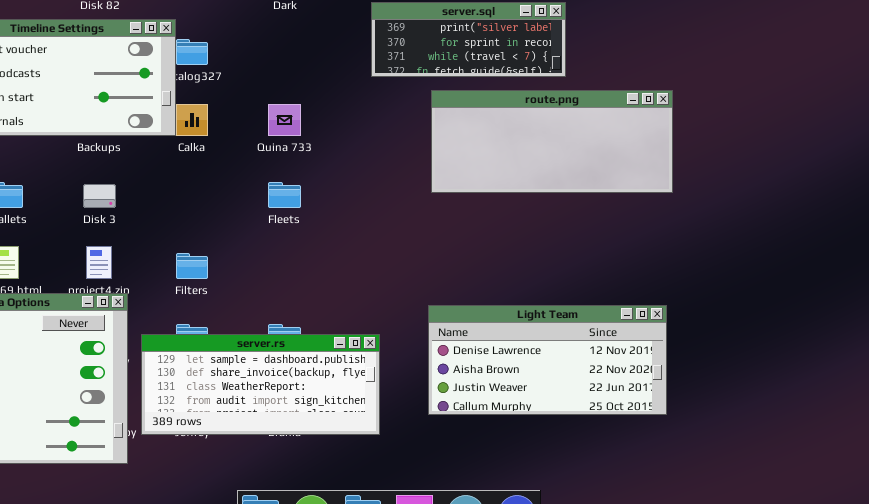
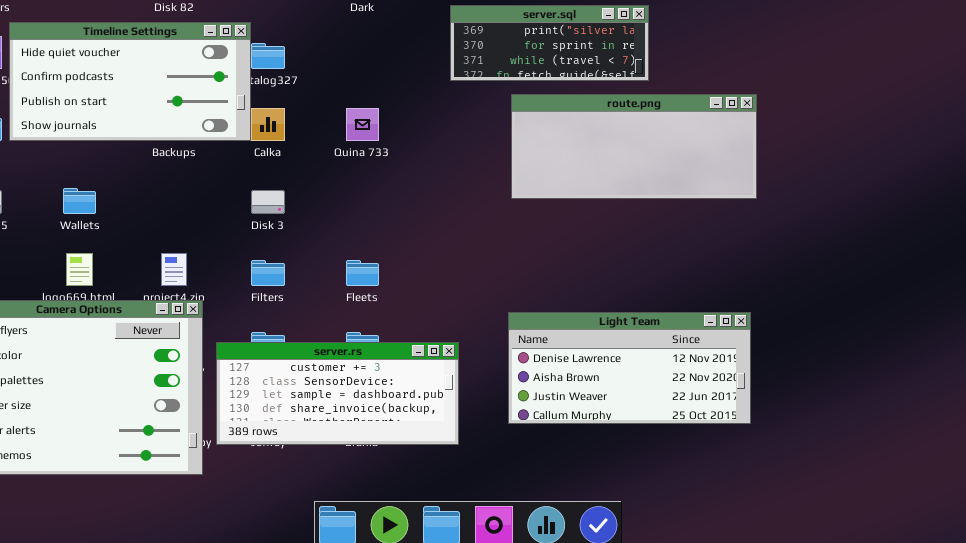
Fleets: [268,182,301,208] -> [346,260,379,286], moved
Disk 3: [83,184,116,208] -> [251,190,285,214], moved
server.rs: [141,334,380,435] -> [216,342,459,445], scrolled up 2 rows

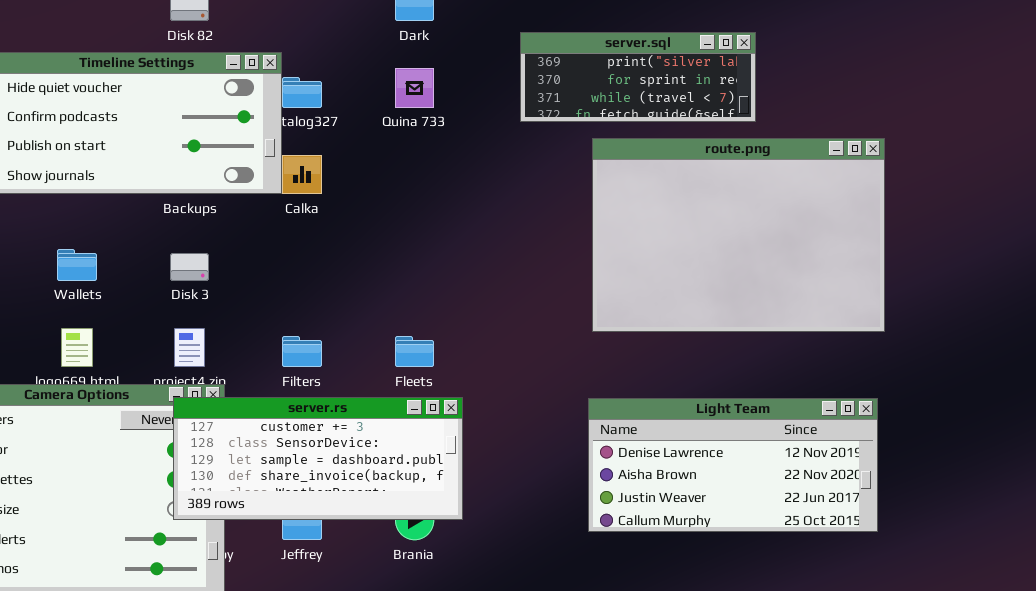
route.png: [511,94,757,199] -> [592,138,885,332], resized
Quina 733: [346,108,379,141] -> [395,68,434,108], moved
Disk 3: [251,190,285,214] -> [170,253,209,281], moved
server.rs: [216,342,459,445] -> [173,397,463,520], moved

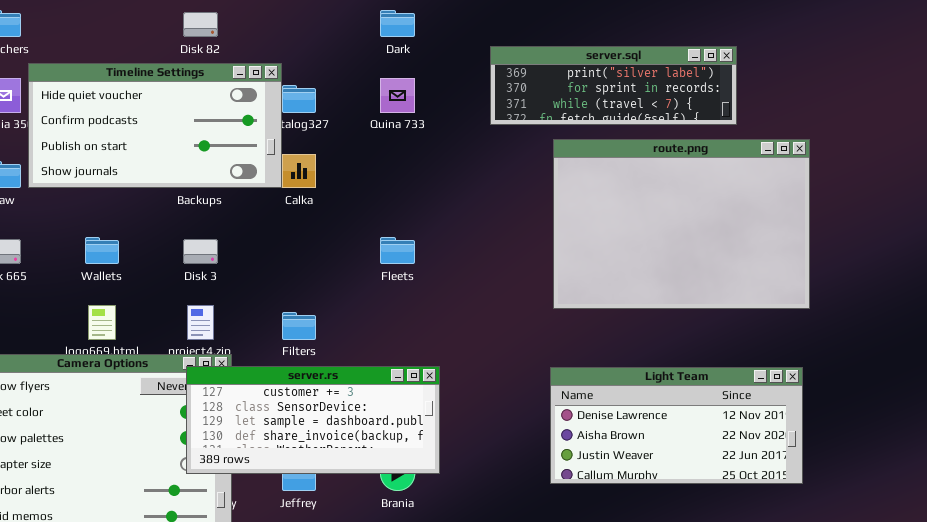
server.sql: [520,32,756,122] -> [490,46,737,125], resized
Fleets: [395,336,434,367] -> [380,237,415,264], moved

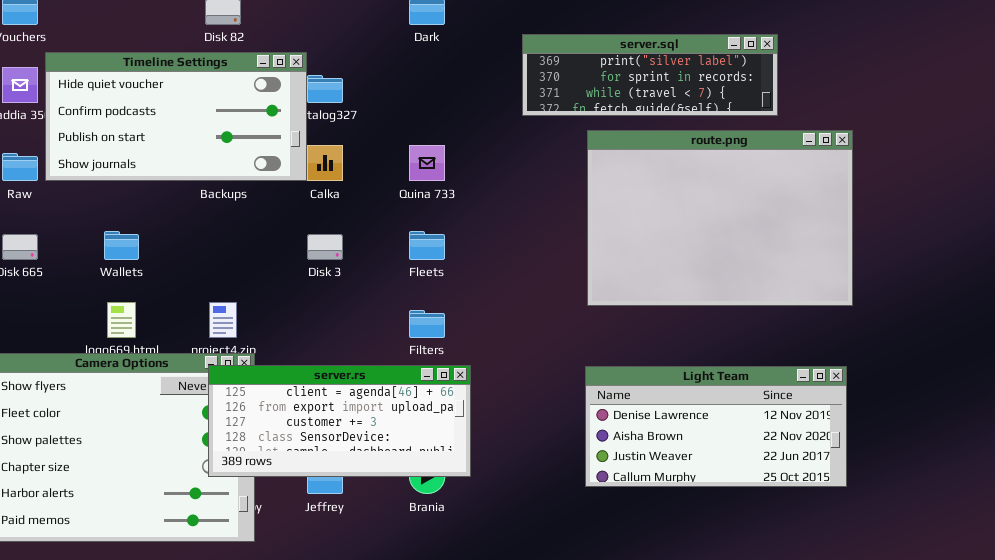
Quina 733: [380,78,415,113] -> [409,145,445,181], moved
Disk 3: [183,239,218,264] -> [307,234,343,260], moved
Filters: [282,312,316,340] -> [409,310,445,338], moved
server.rs: [186,366,440,474] -> [208,365,471,477], scrolled up 2 rows

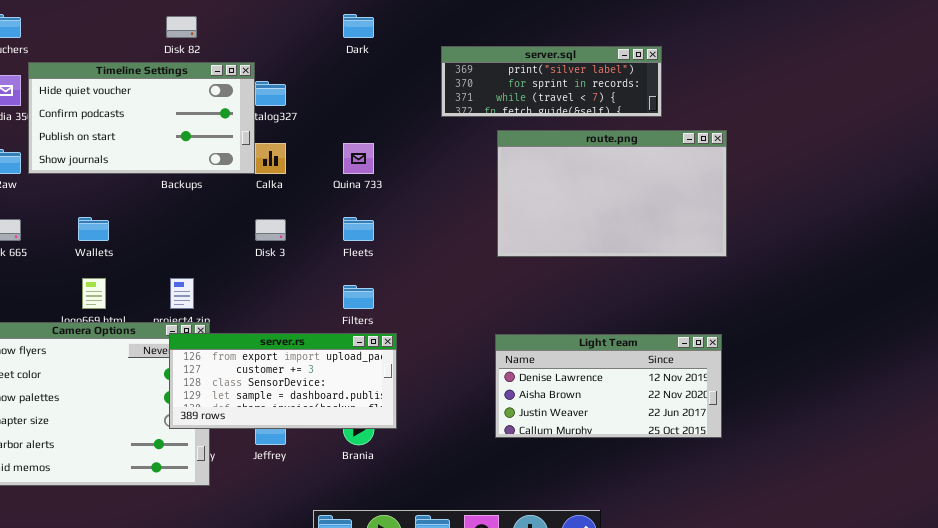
route.png: [587,130,853,306] -> [497,130,727,257], resized
server.rs: [208,365,471,477] -> [169,333,397,429], scrolled down 1 row

